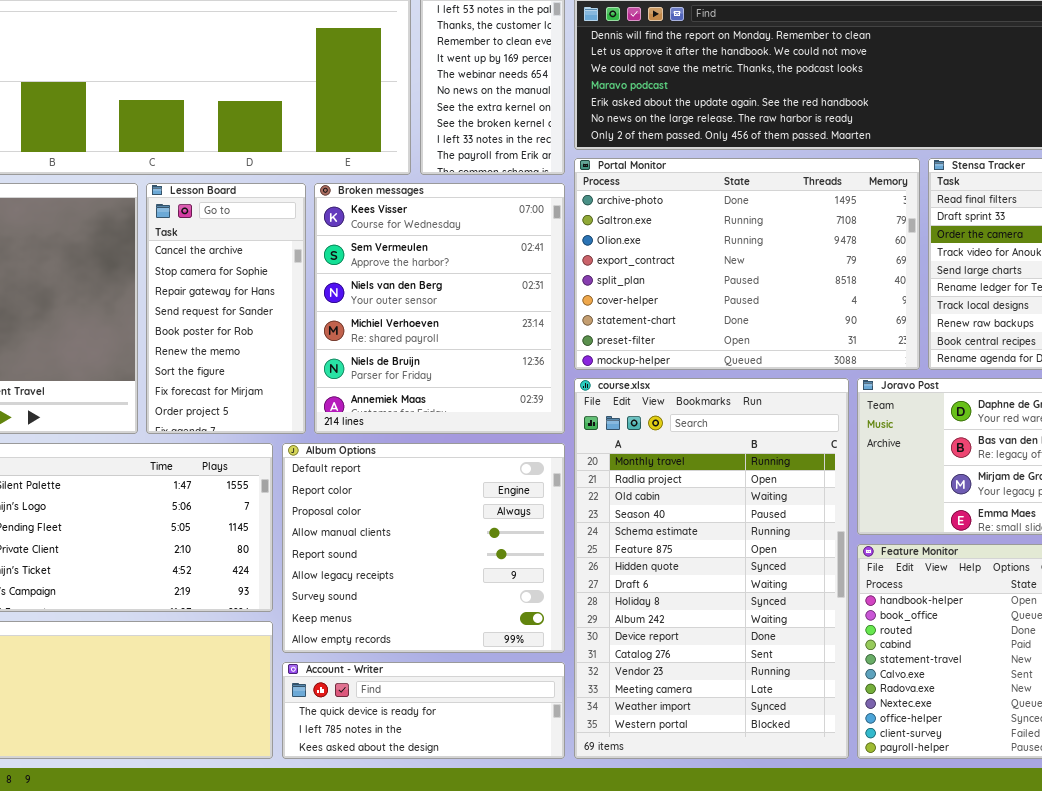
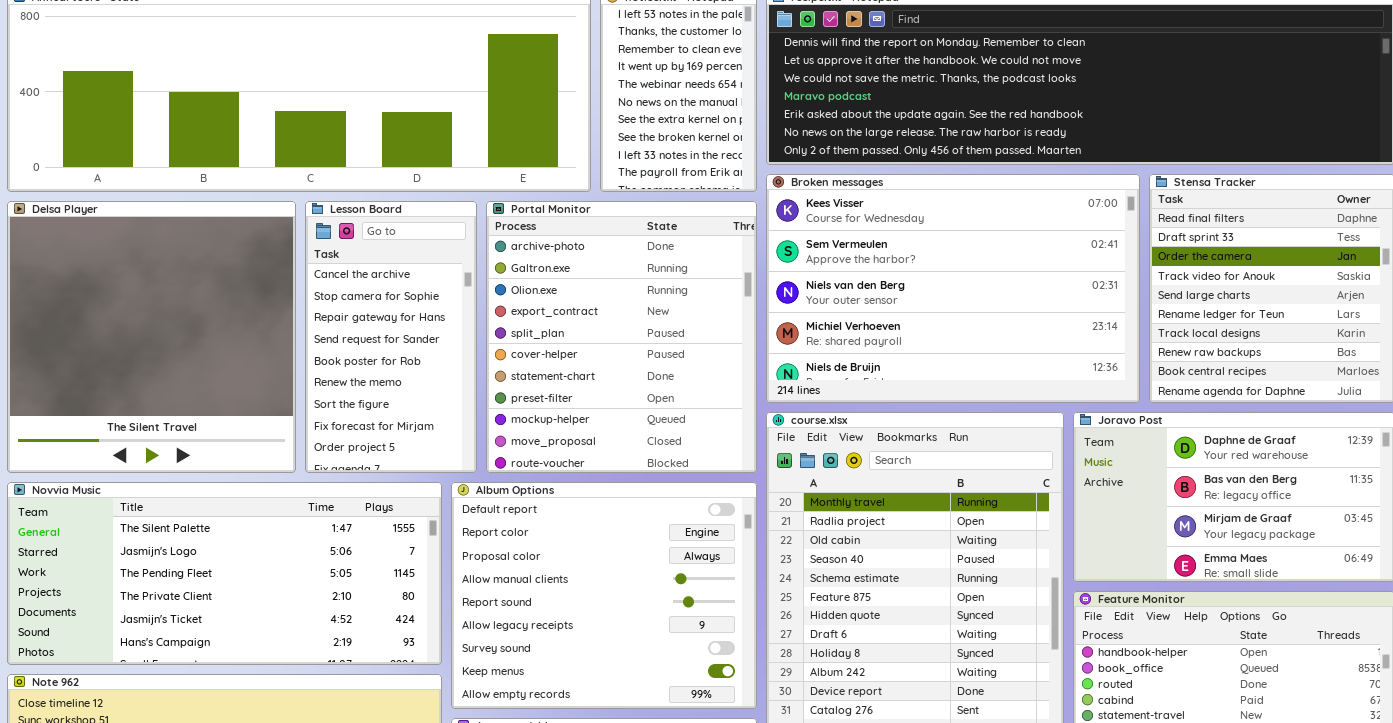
Portal Monitor: [574,158,920,370] -> [486,201,757,473], moved, resized
Broken messages: [314,183,565,434] -> [766,174,1140,403], moved, resized

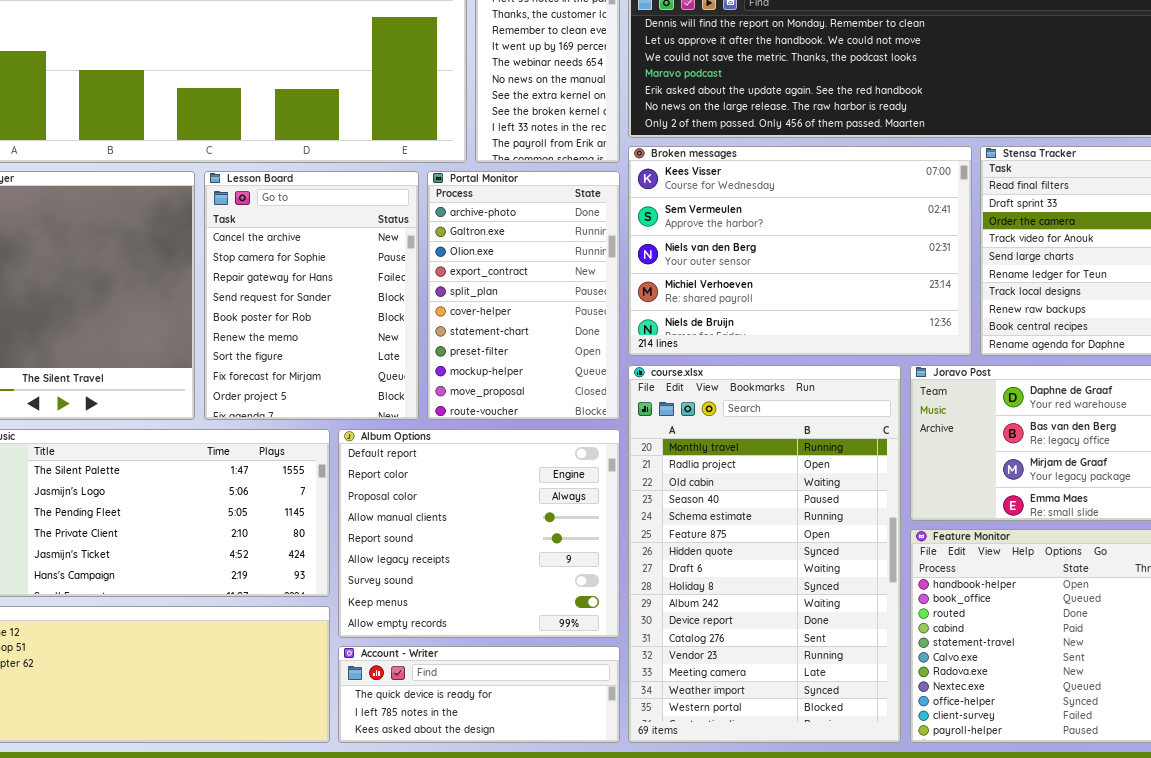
Lesson Board: [305,201,477,473] -> [204,171,419,420], resized
Portal Monitor: [486,201,757,473] -> [427,171,620,420], resized

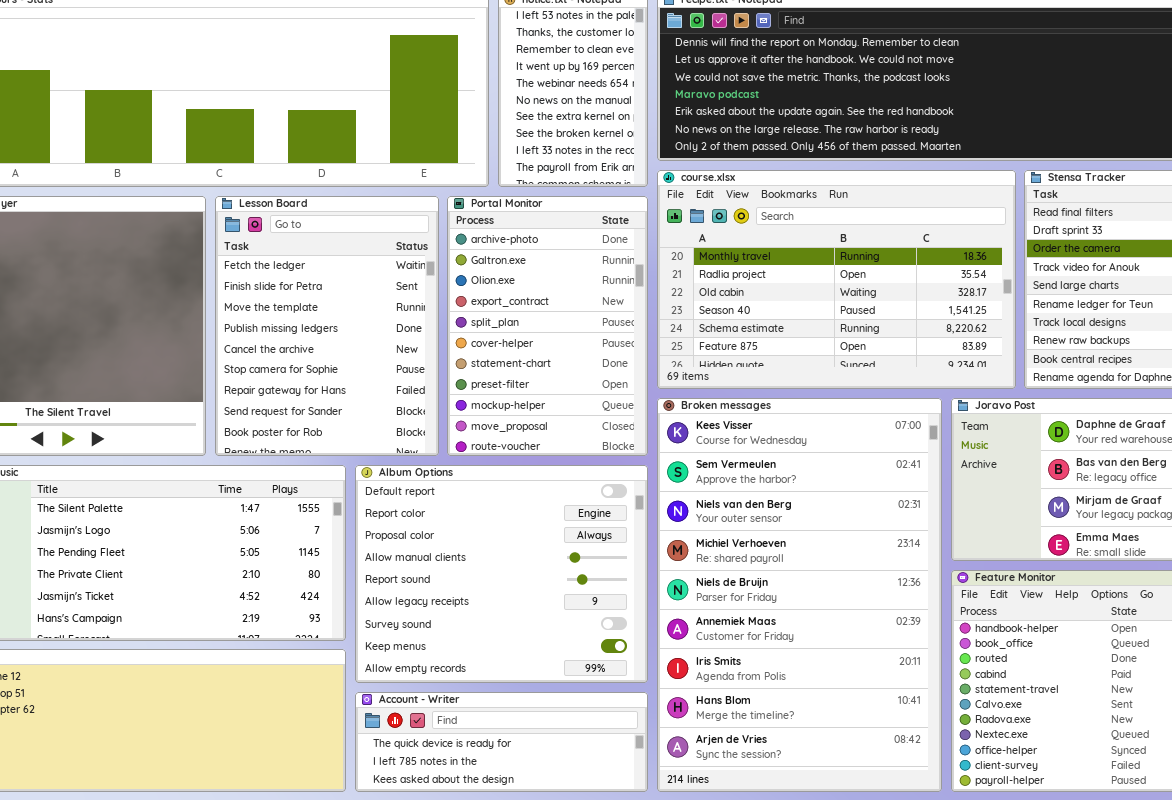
Broken messages: [628,146,972,356] -> [657,398,942,792], moved, resized
Lesson Board: [204,171,419,420] -> [215,196,439,456], scrolled up 4 rows
course.xlsx: [628,365,901,743] -> [657,170,1016,389], moved, resized

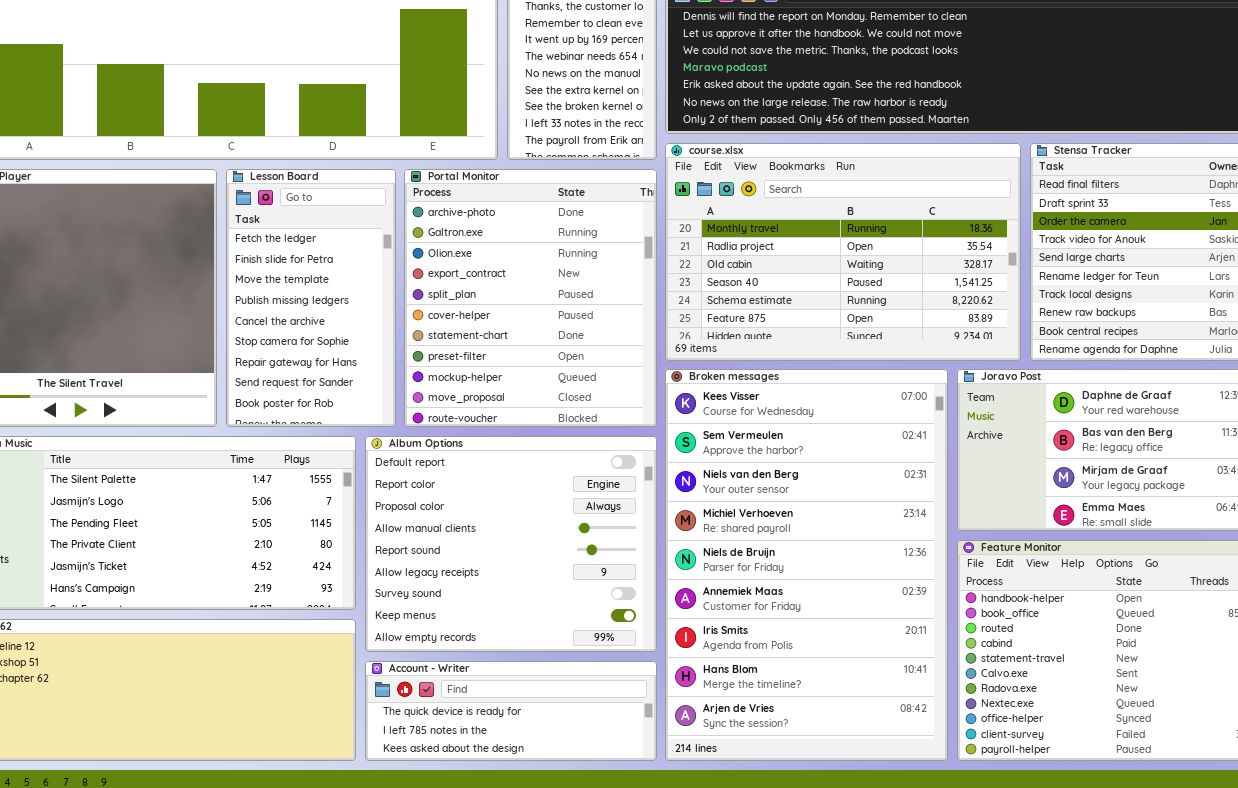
Lesson Board: [215,196,439,456] -> [226,169,396,427], resized
Portal Monitor: [447,196,648,456] -> [404,169,657,427], resized

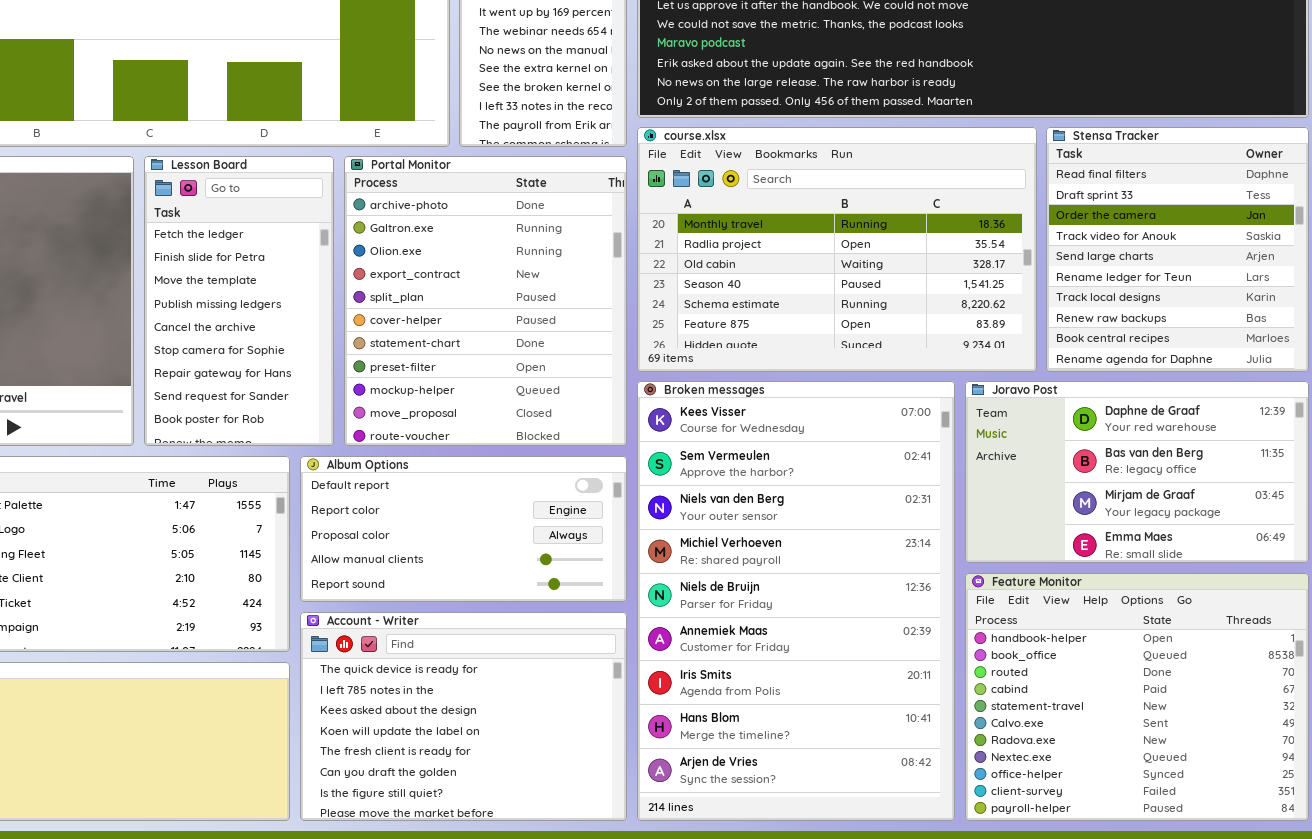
Album Options: [365,436,657,652] -> [300,456,627,602], resized
Account - Writer: [365,661,657,761] -> [300,612,627,821], resized

